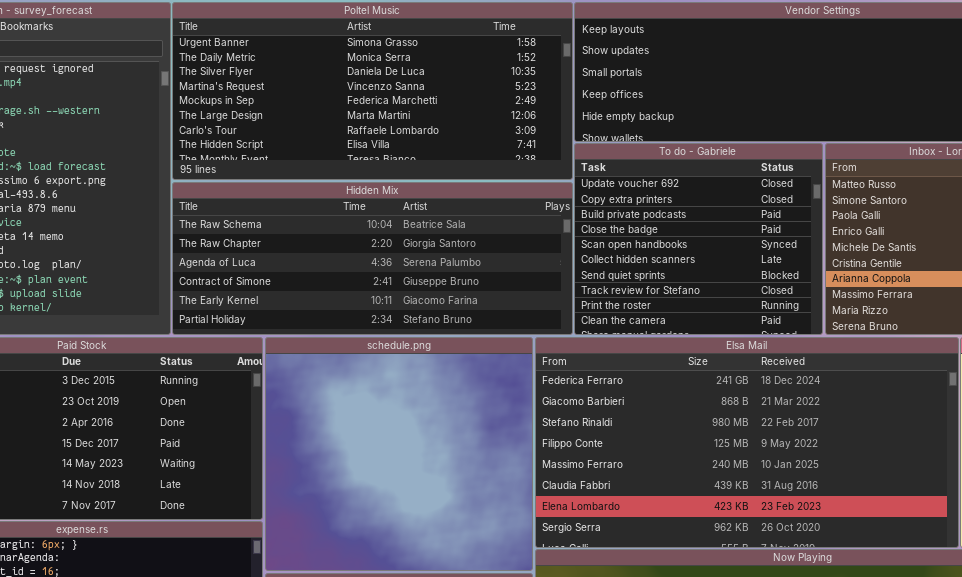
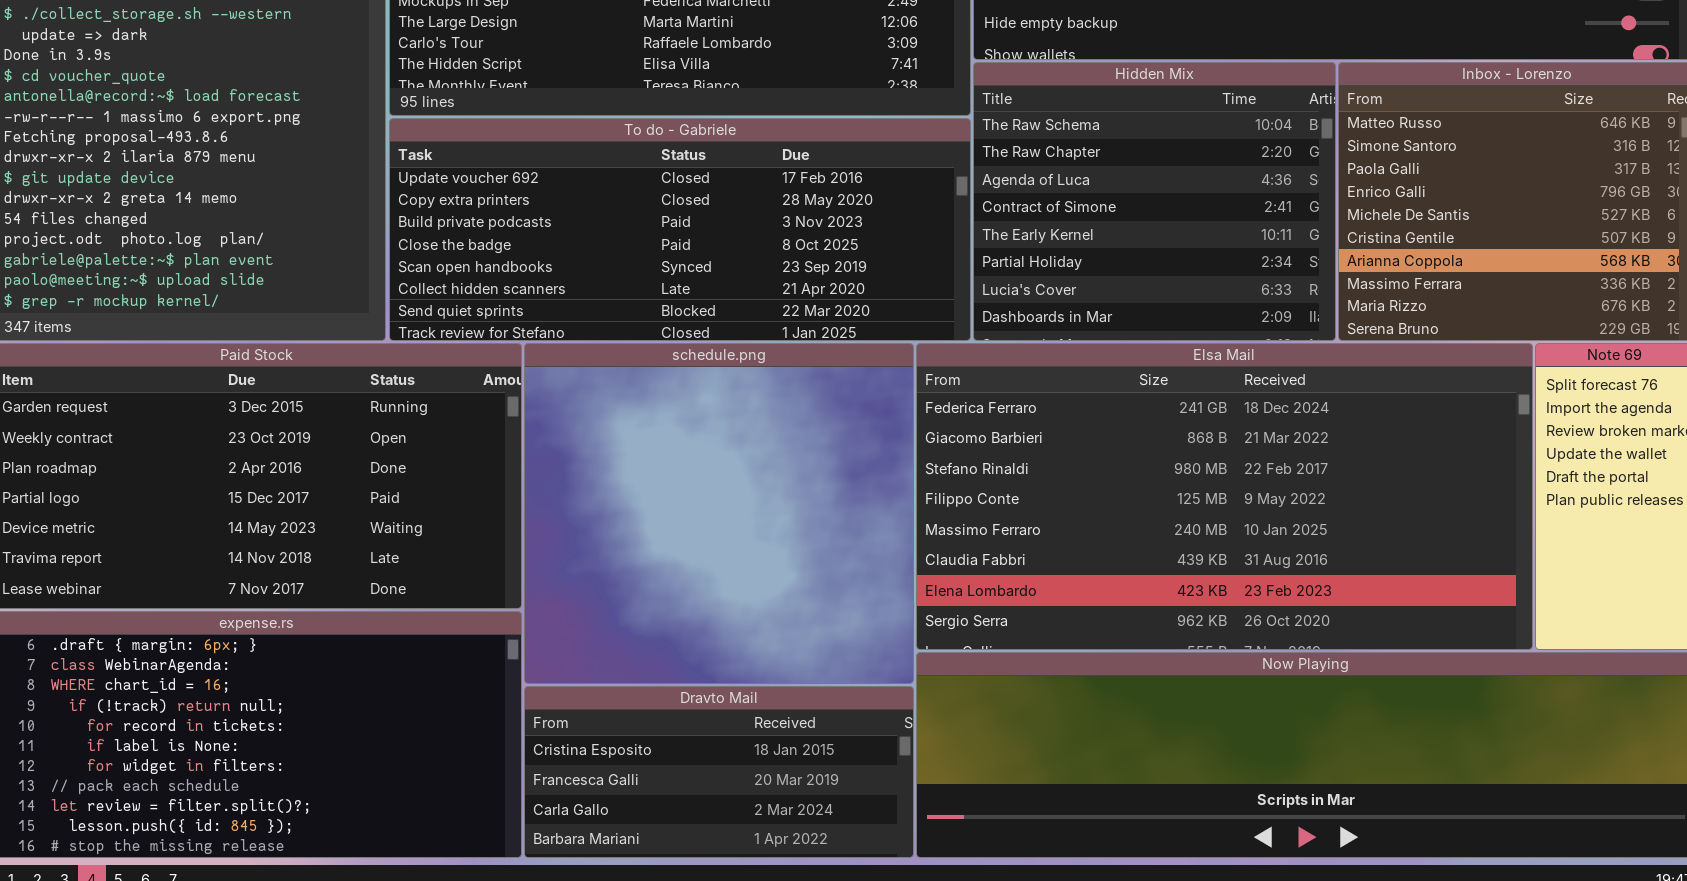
To do - Gabriele: [574,143,823,335] -> [389,118,971,341], moved, resized
Hidden Mix: [172,182,573,335] -> [973,62,1336,341], moved, resized

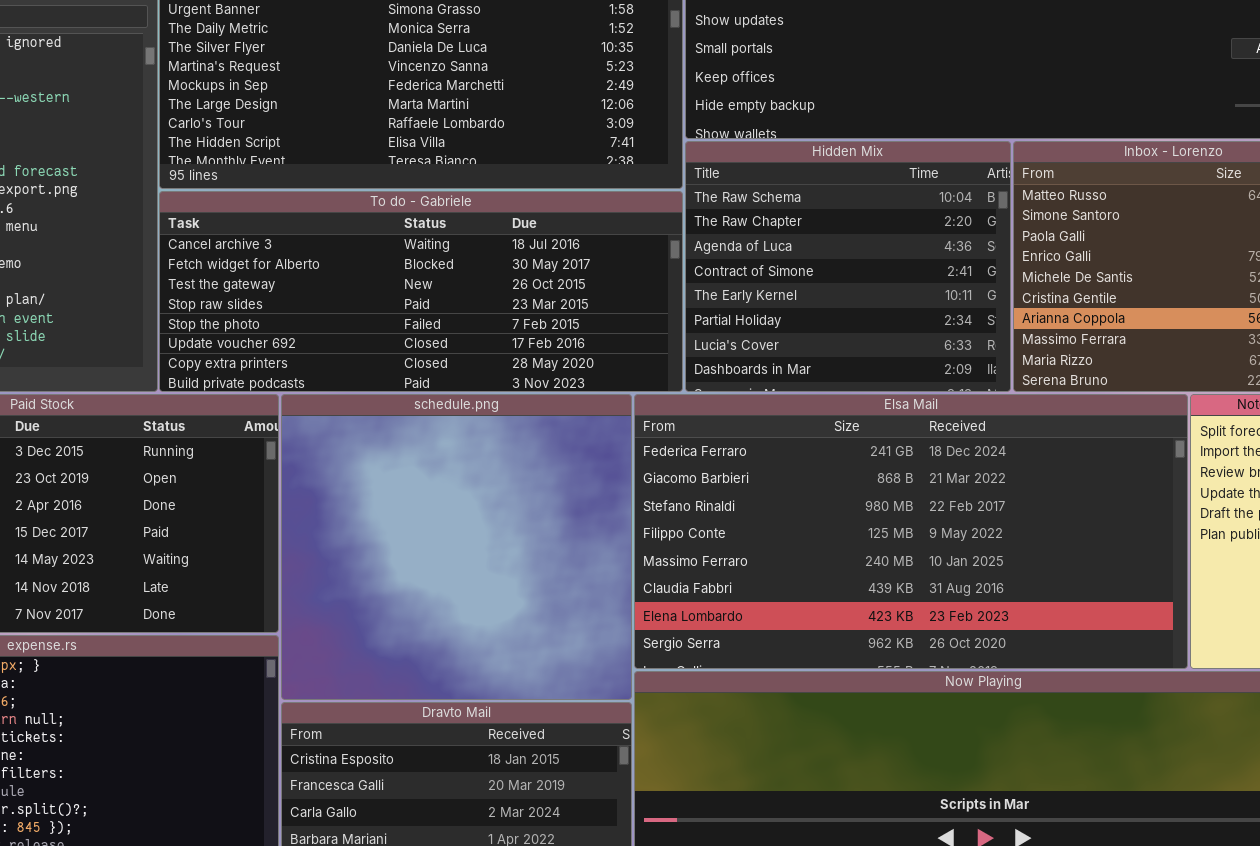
To do - Gabriele: [389,118,971,341] -> [159,191,683,392], scrolled up 5 rows

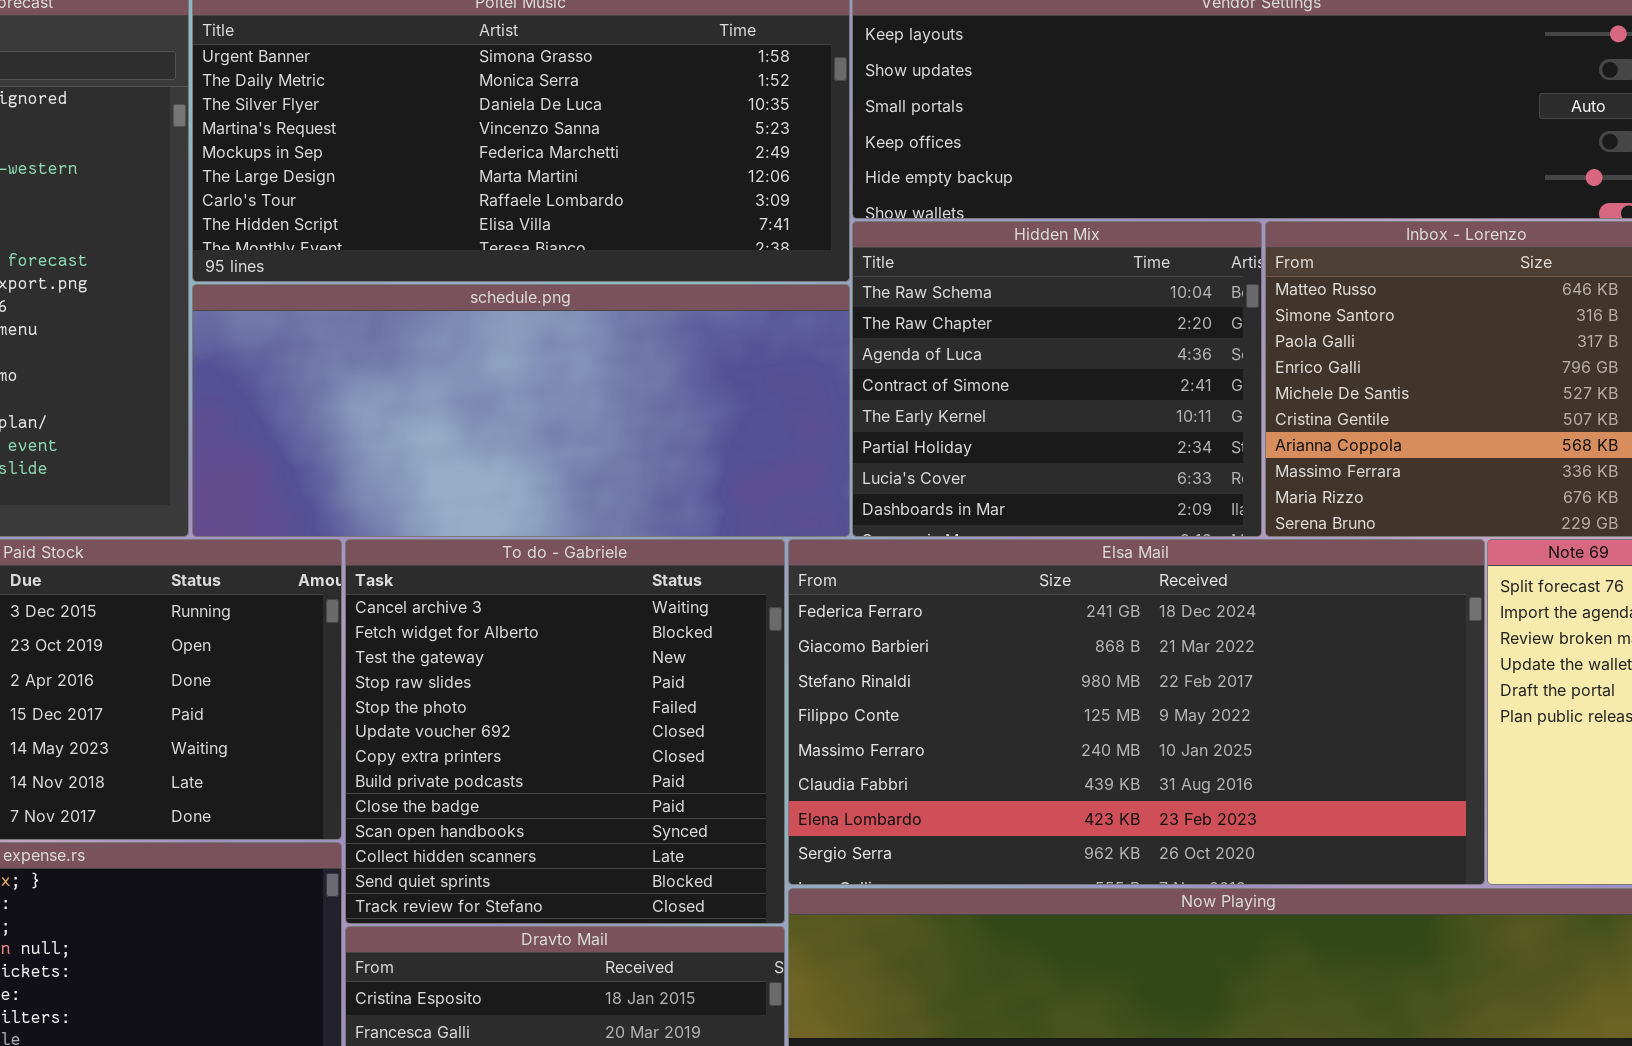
To do - Gabriele: [159,191,683,392] -> [345,539,785,924], moved, resized
schedule.png: [281,394,632,700] -> [192,284,850,537], moved, resized

